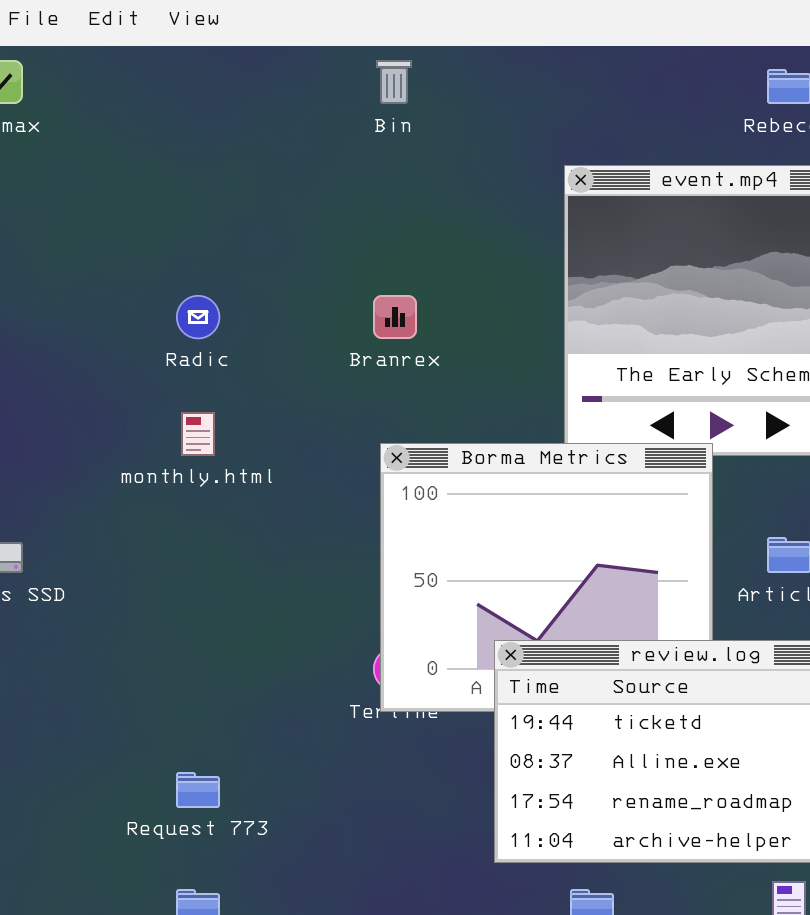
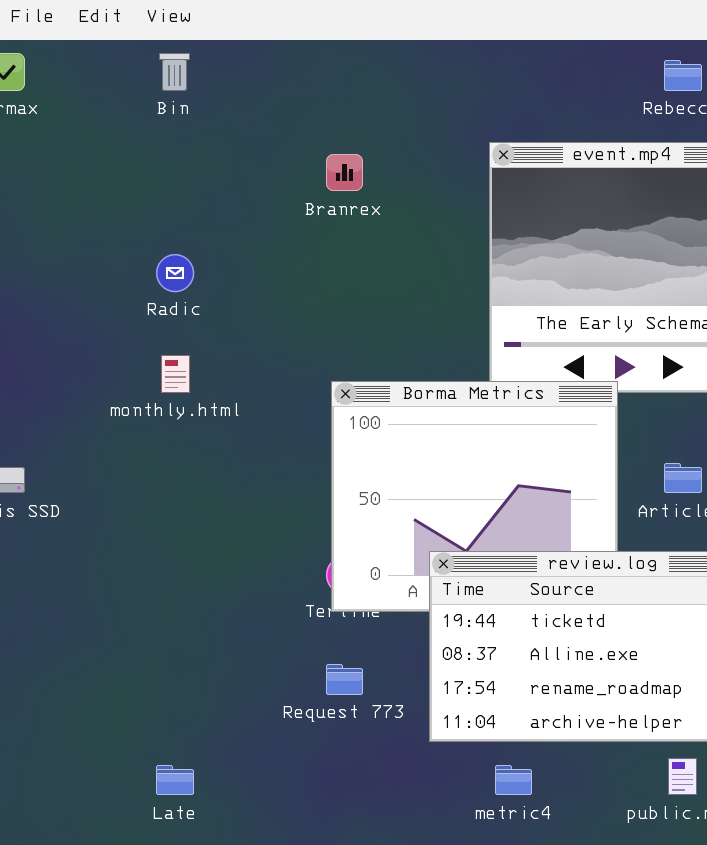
Bin: [376,60,412,104] -> [159,53,190,91], moved
Branrex: [373,295,417,339] -> [326,154,363,191], moved
Request 773: [176,772,220,808] -> [326,664,363,695], moved

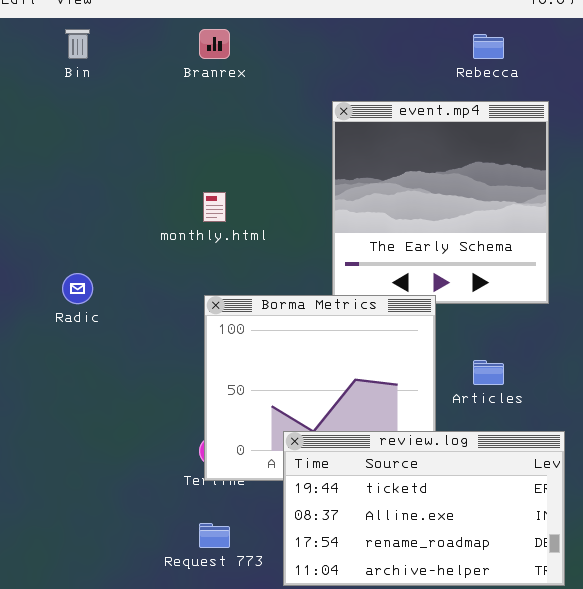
Branrex: [326,154,363,191] -> [199,29,230,59], moved
Radic: [156,254,194,292] -> [62,273,93,304], moved
monthly.html: [161,355,190,393] -> [203,192,226,222], moved

